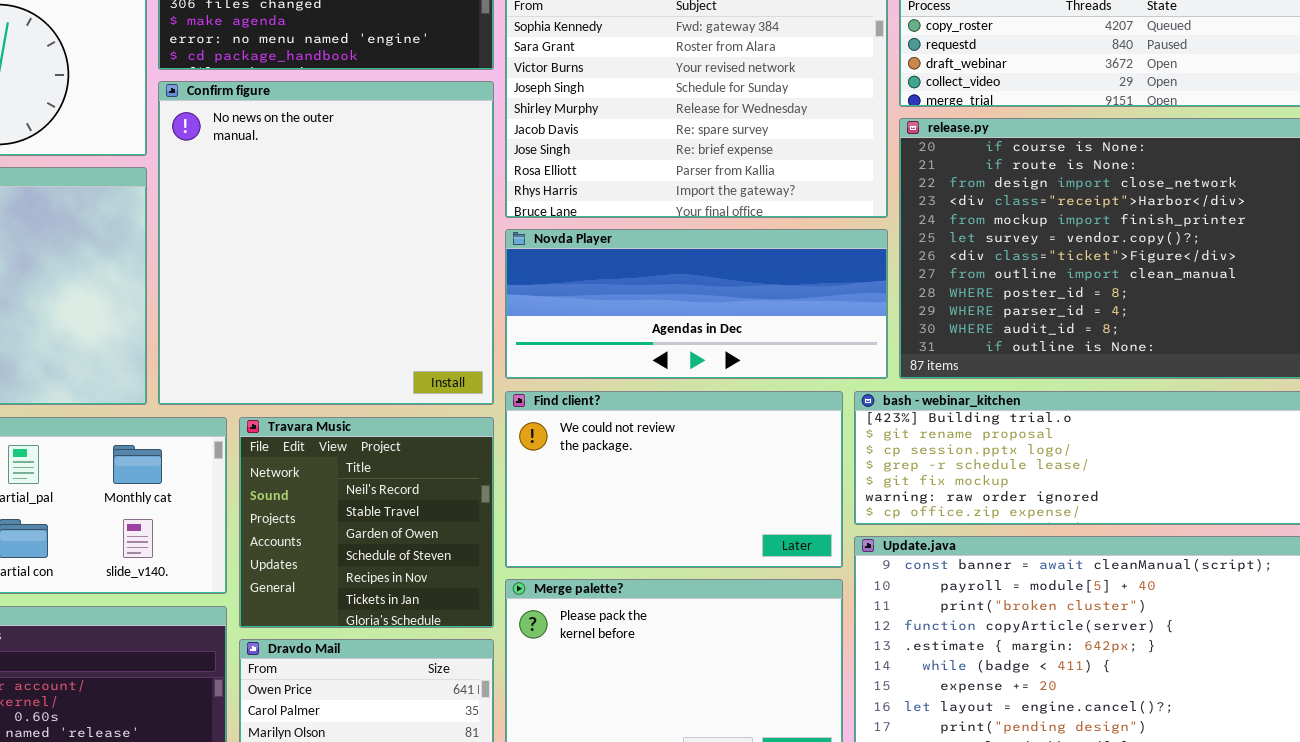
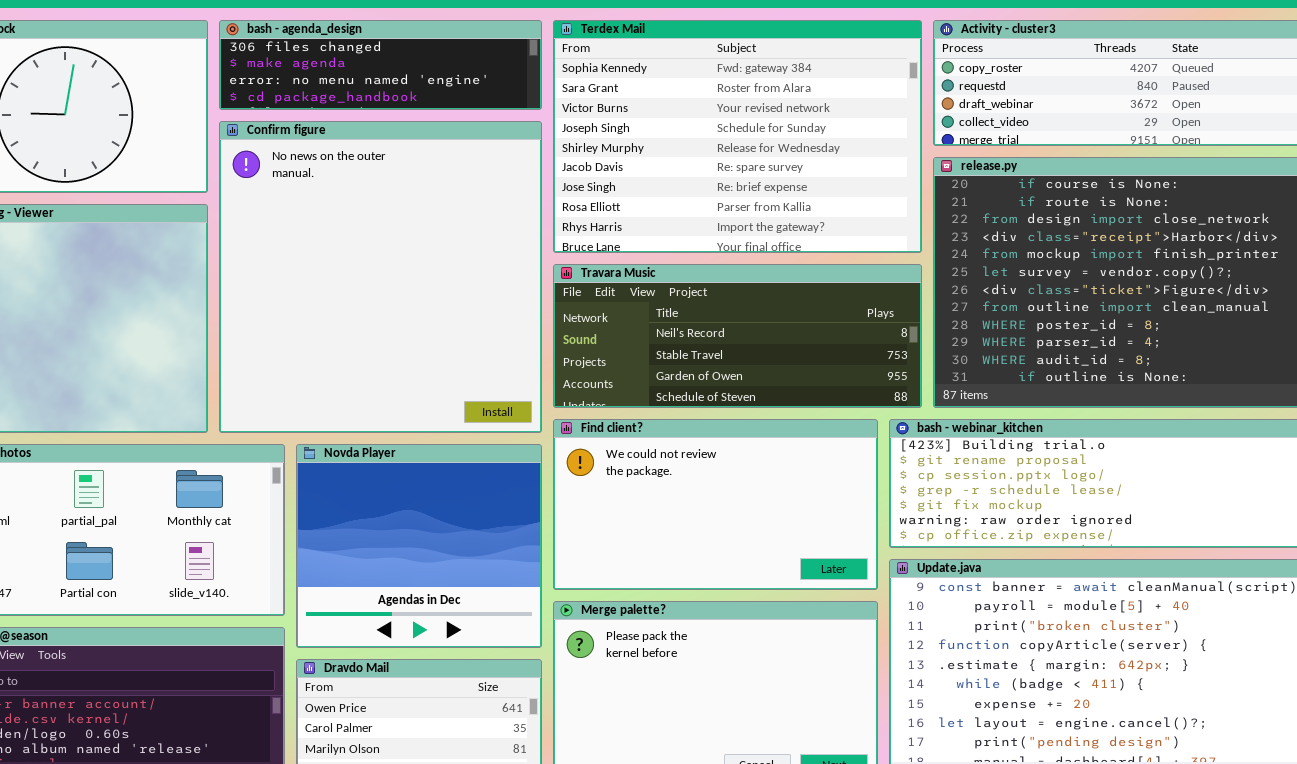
Novda Player: [505,229,888,379] -> [296,444,542,648], moved, resized
Travara Music: [239,417,494,628] -> [553,264,922,408], moved, resized

